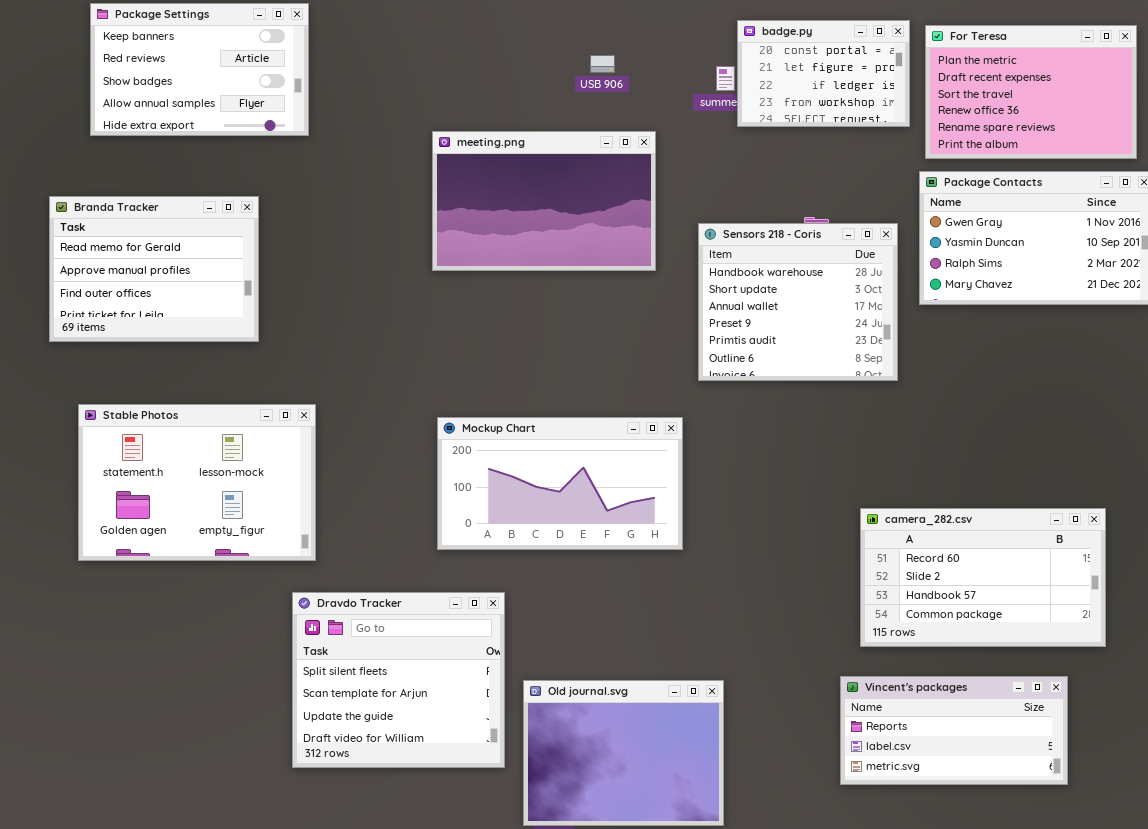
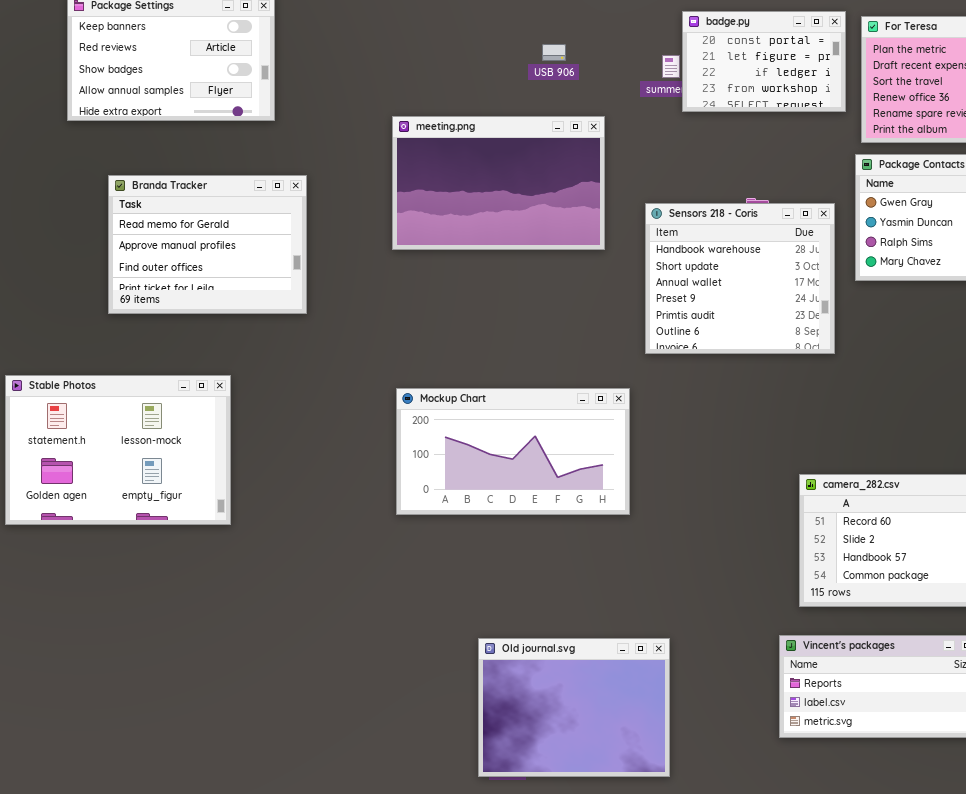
Branda Tracker: [49,196,259,342] -> [108,175,307,314], moved
Stable Photos: [78,404,316,561] -> [5,375,231,525], moved
Dravdo Tracker: [292,592,505,768] -> none, closed

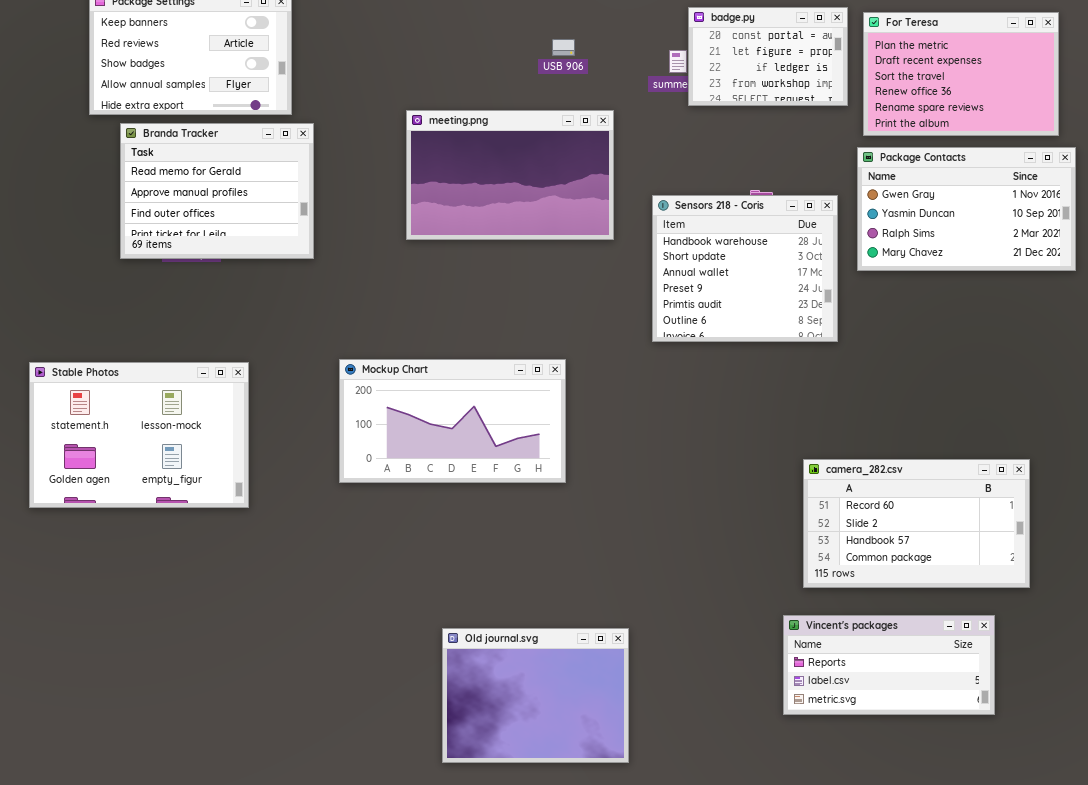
Branda Tracker: [108,175,307,314] -> [120,123,314,259], moved
Mockup Chart: [396,388,630,515] -> [339,359,566,483], moved
Old journal.svg: [478,638,670,777] -> [442,628,629,763], moved

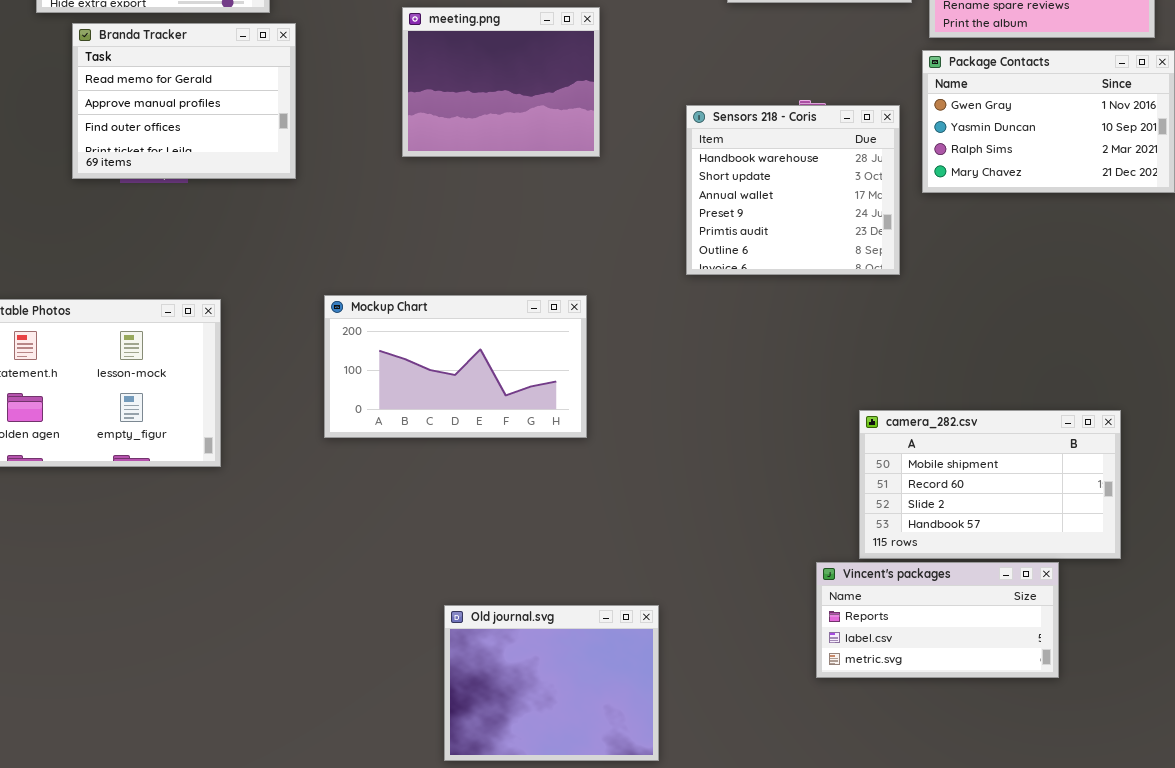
meeting.png: [406,110,614,240] -> [402,7,600,157], resized
camera_282.csv: [803,459,1030,588] -> [859,410,1121,559], scrolled up 1 row
Vincent's packages: [783,615,995,715] -> [816,562,1059,678], moved

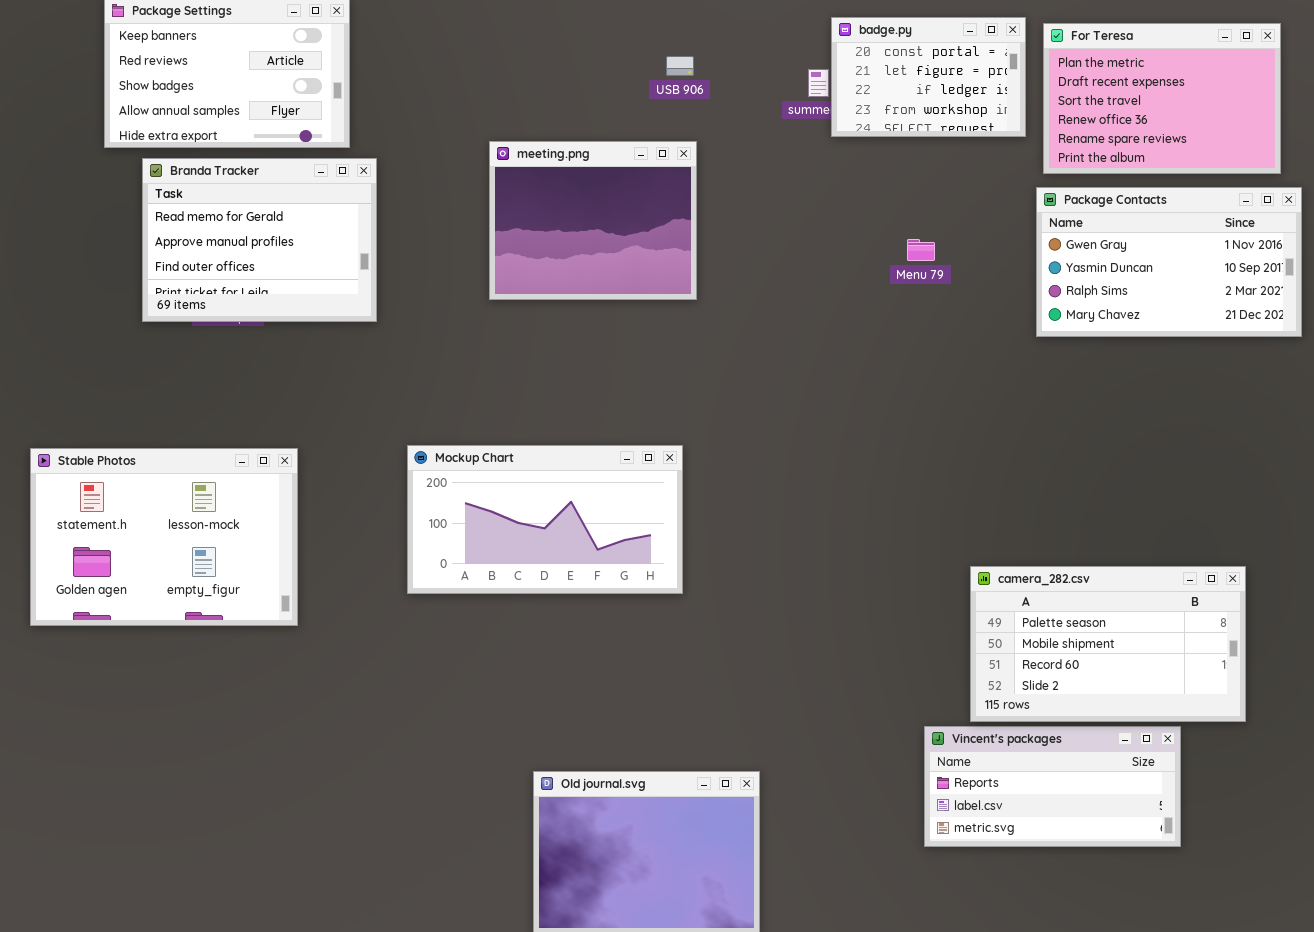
Sensors 218 - Coris: [686,105,900,275] -> none, closed
camera_282.csv: [859,410,1121,559] -> [970,566,1246,722], scrolled up 1 row

